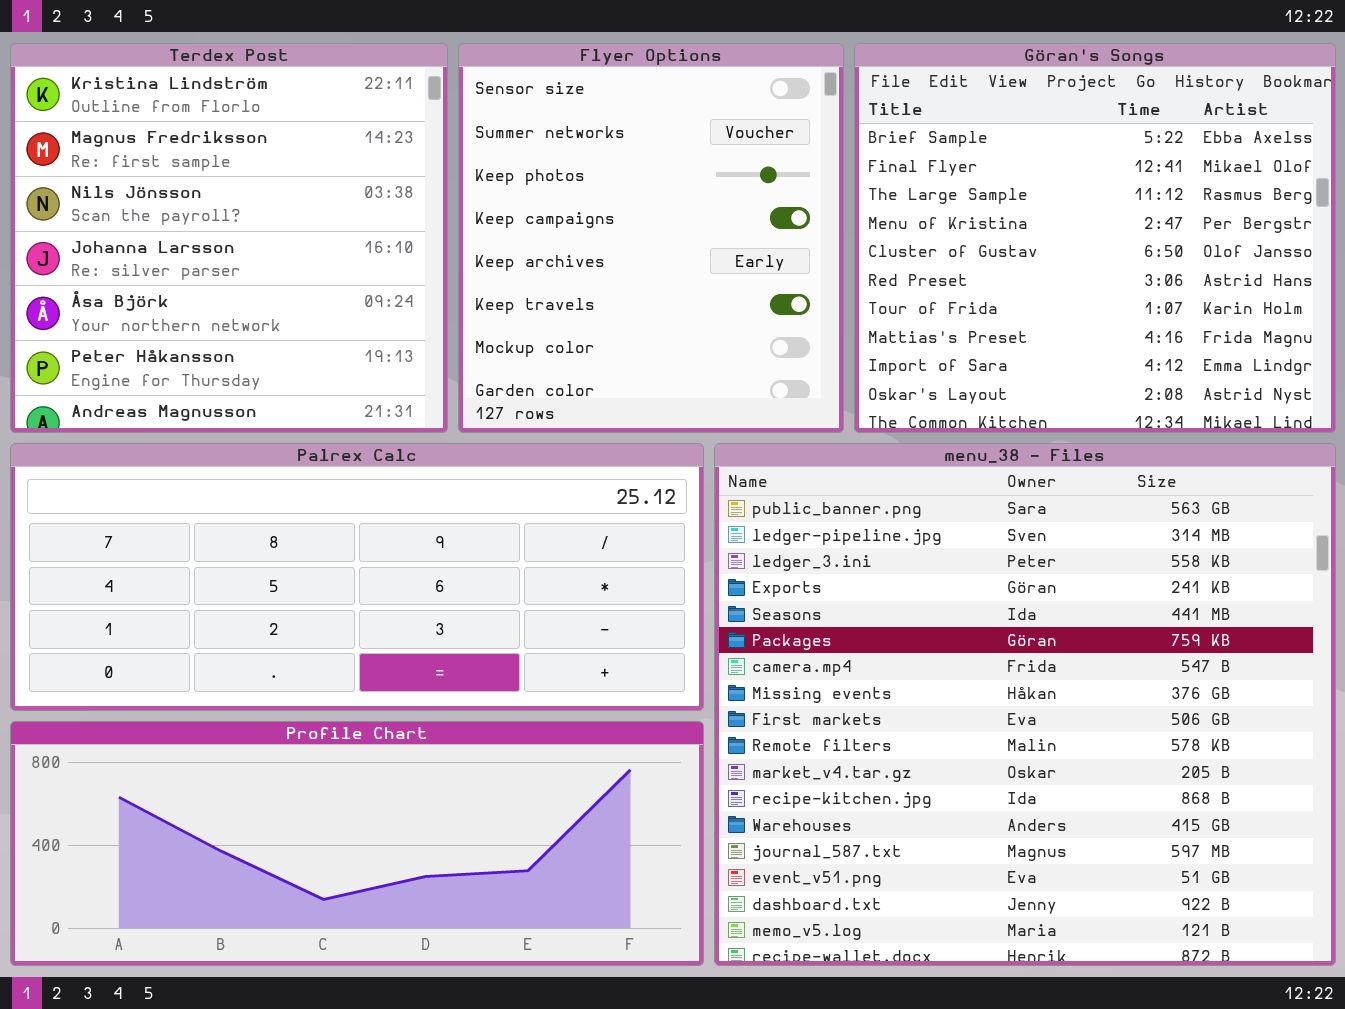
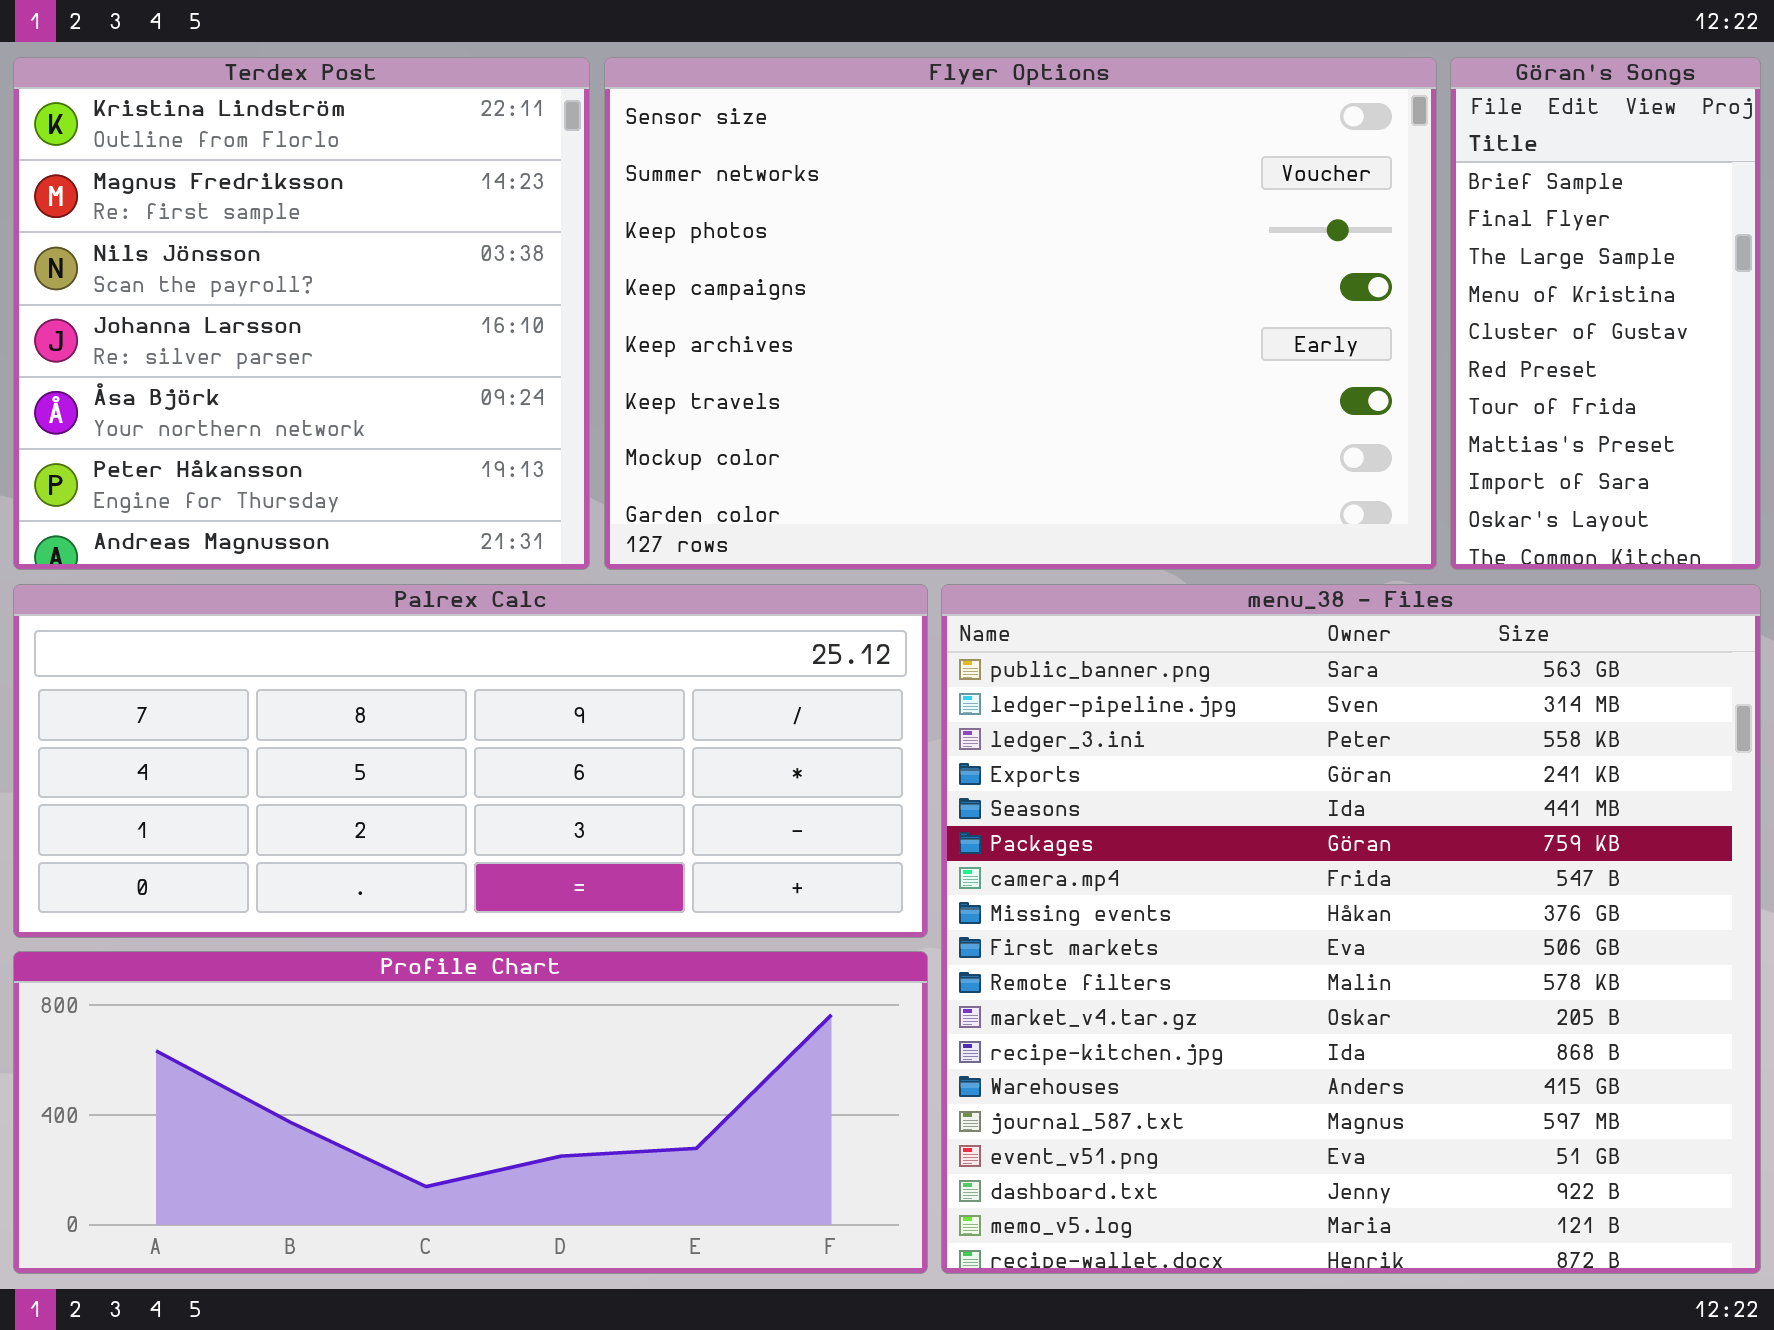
Flyer Options: [458,43,844,433] -> [604,57,1437,570], resized
Göran's Songs: [854,43,1336,433] -> [1450,57,1761,570], resized

